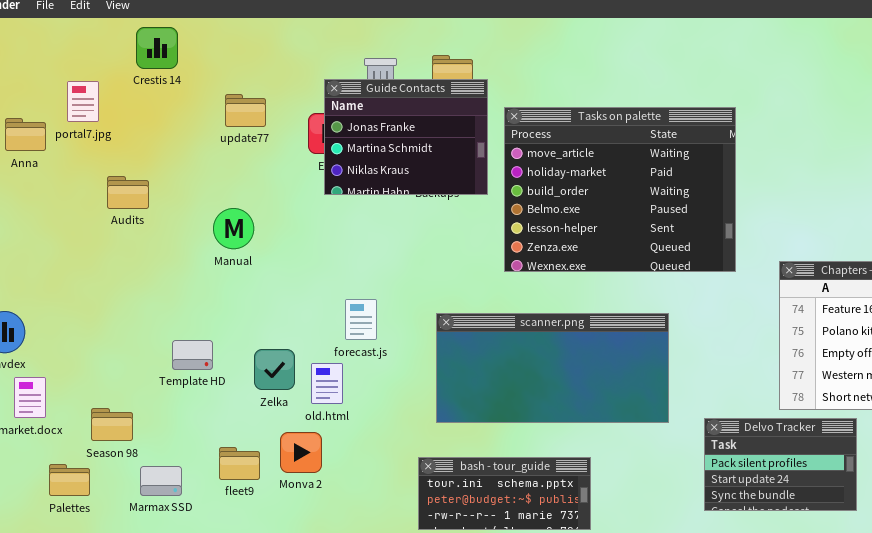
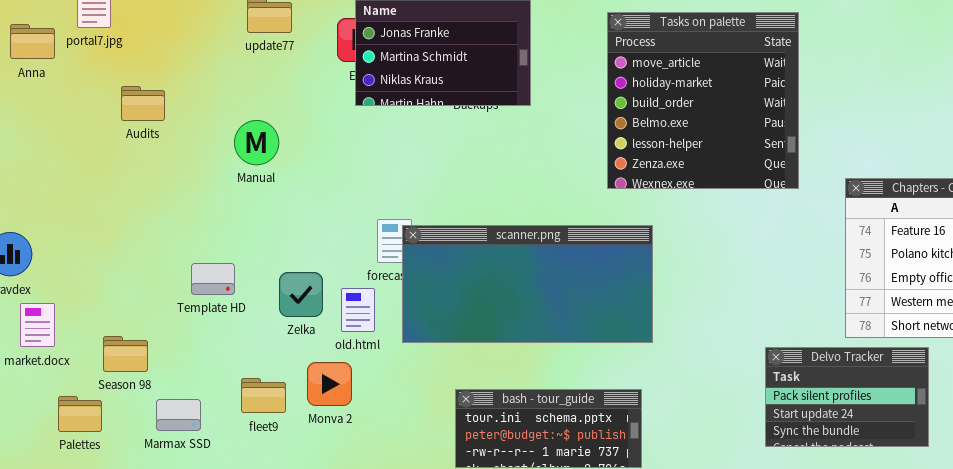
Tasks on palette: [504,107,736,272] -> [607,12,799,189], resized
scanner.png: [436,313,669,423] -> [402,225,653,343], moved

